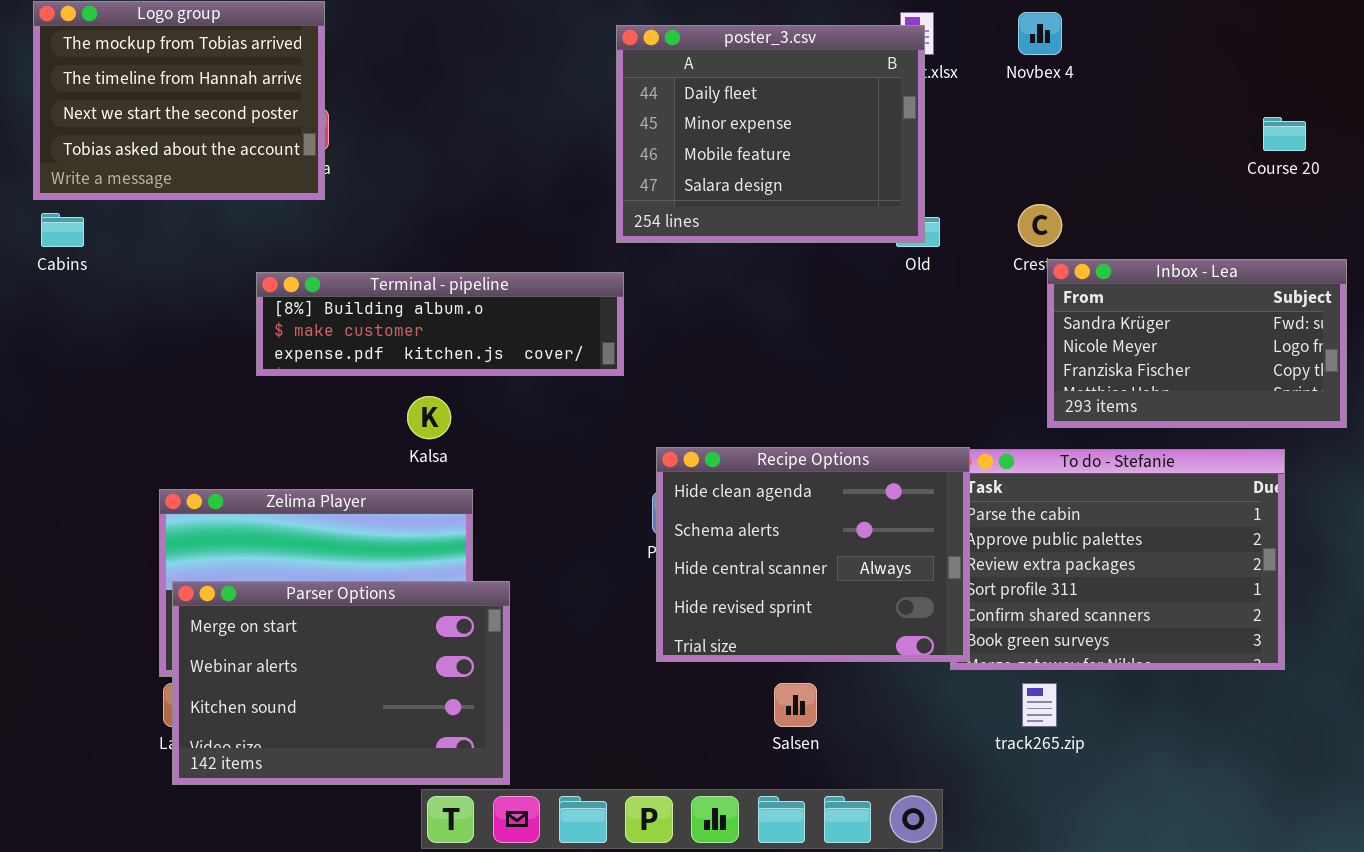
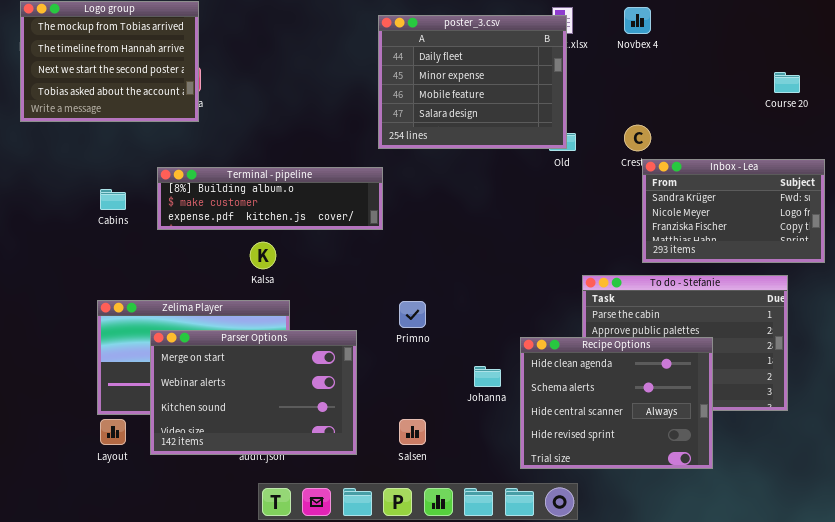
Cabins: [41,213,84,247] -> [100,189,126,210], moved
Recipe Options: [656,447,970,662] -> [520,337,713,469], moved
Parser Options: [172,581,510,785] -> [150,330,357,455], moved
Salsen: [774,683,817,727] -> [399,419,426,445], moved

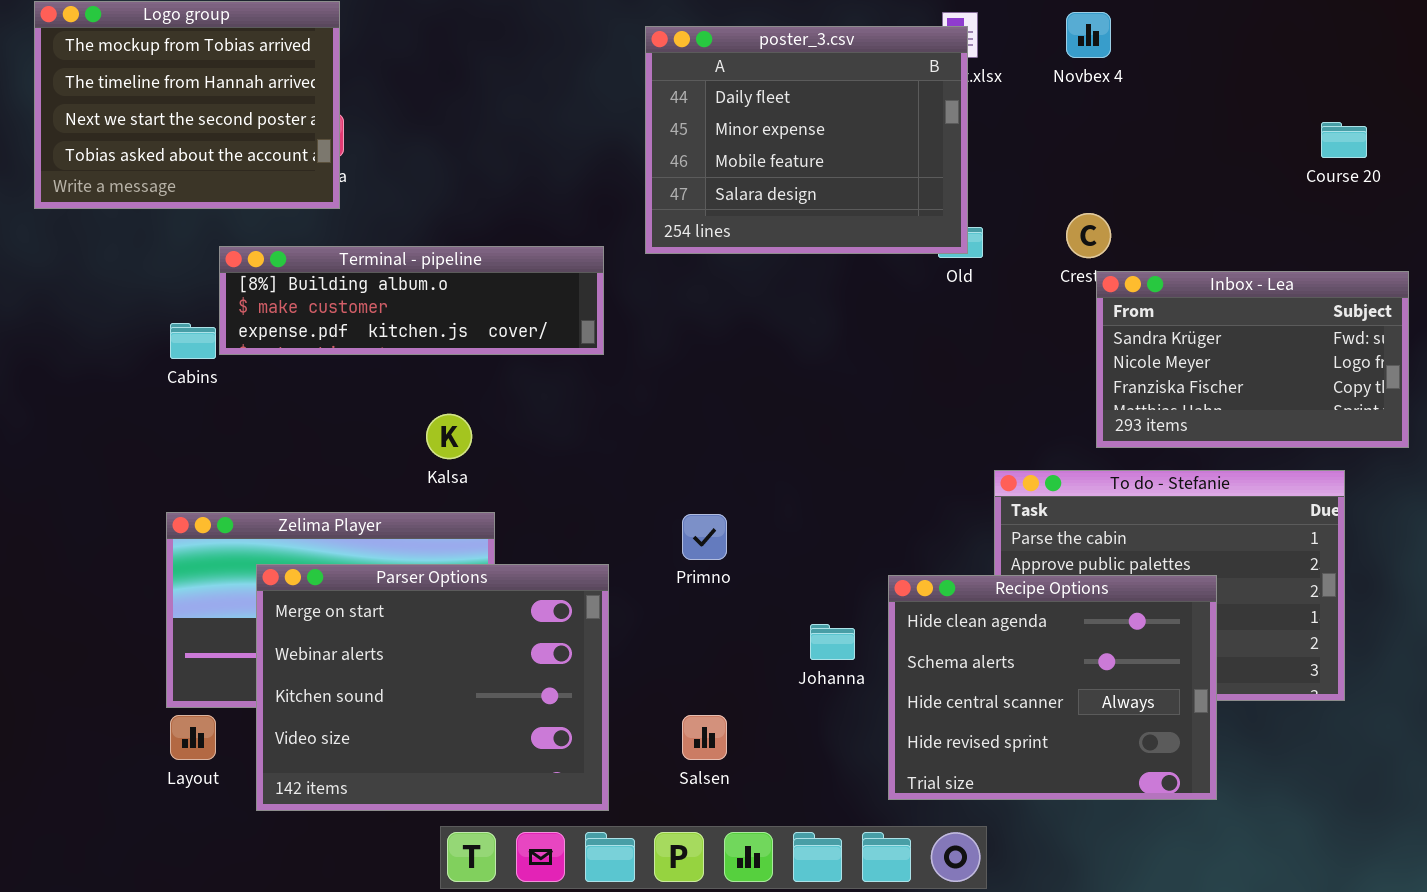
Terminal - pipeline: [157,167,383,230] -> [219,246,604,355], moved
Parser Options: [150,330,357,455] -> [256,564,609,811], resized

